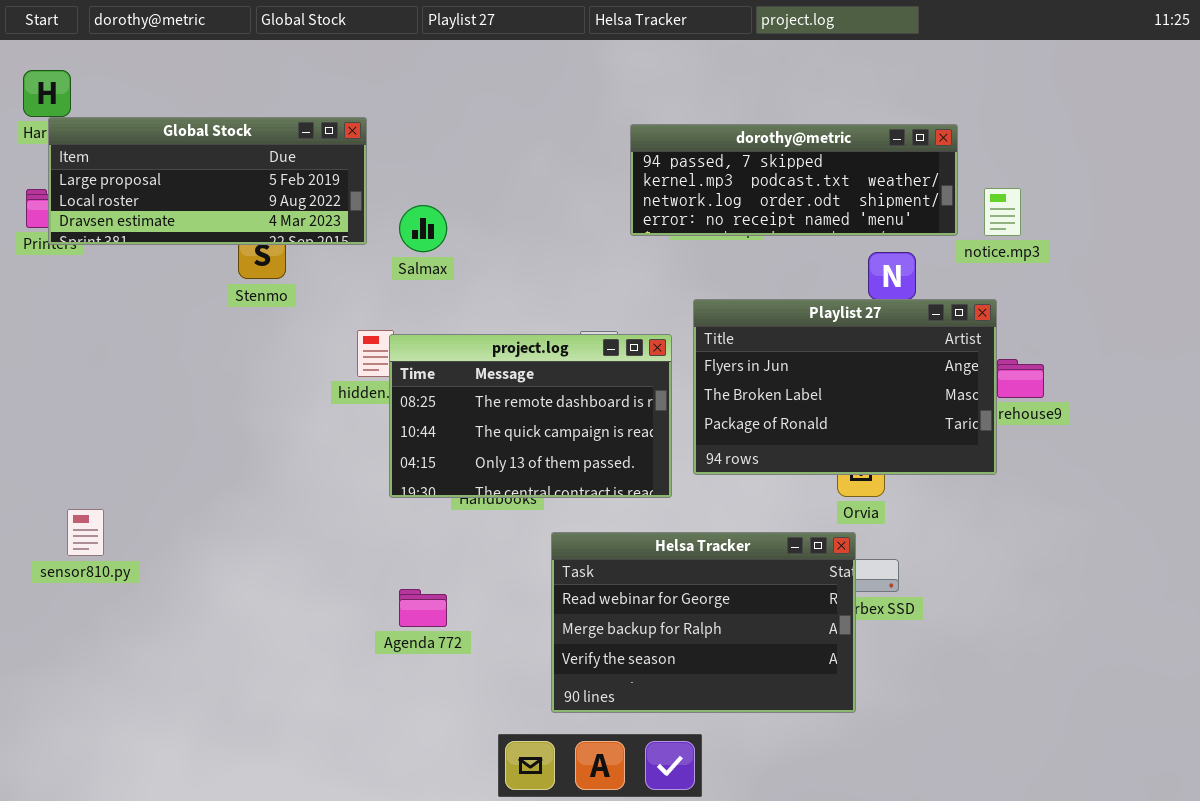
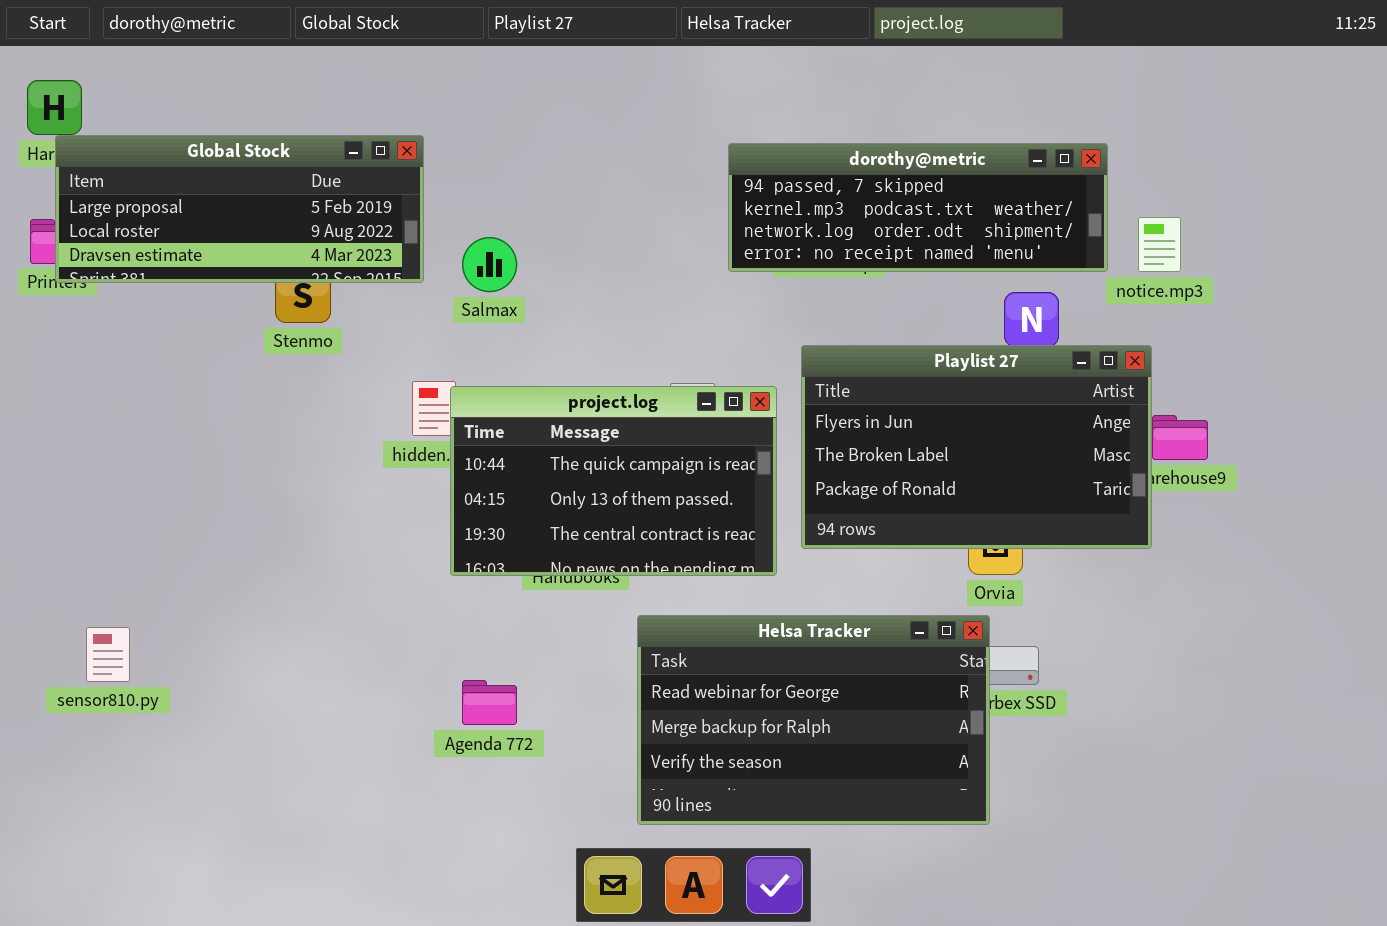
project.log: [389,334,672,498] -> [450,386,777,576], scrolled down 1 row
sensor810.py: [67,509,104,556] -> [86,627,130,682], moved

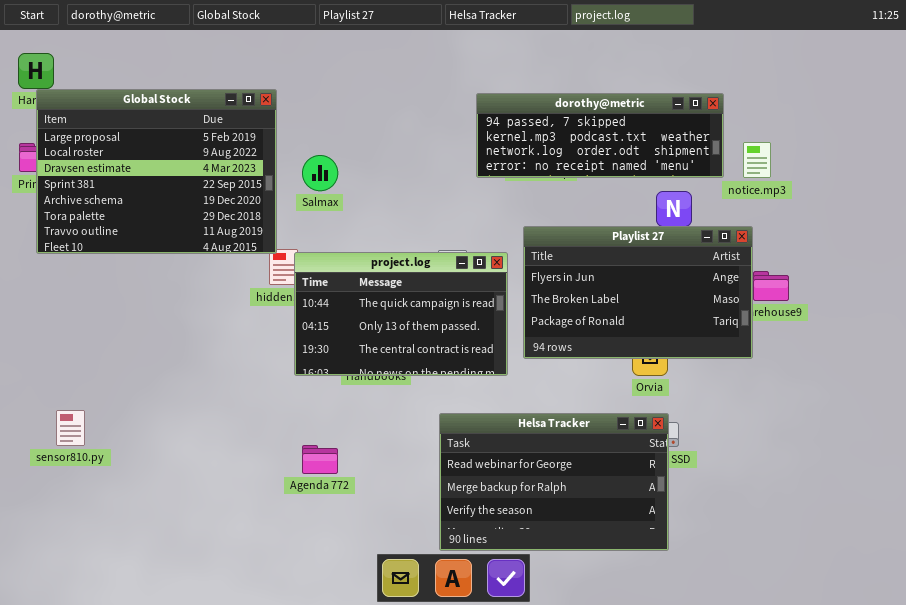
Global Stock: [55,135,424,283] -> [36,89,277,254], resized
Helsa Tracker: [637,615,990,825] -> [439,413,669,551], moved

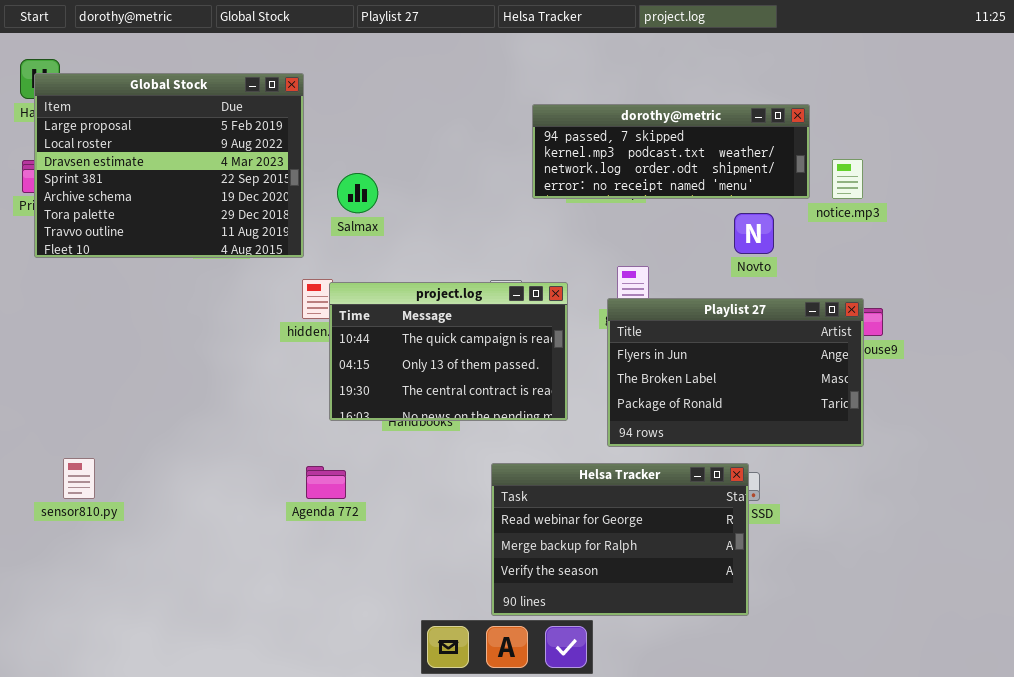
Global Stock: [36,89,277,254] -> [34,73,304,258], moved
Playlist 27: [523,226,753,359] -> [607,298,864,447], moved
Agenda 772: [302,445,338,474] -> [306,466,346,499], moved

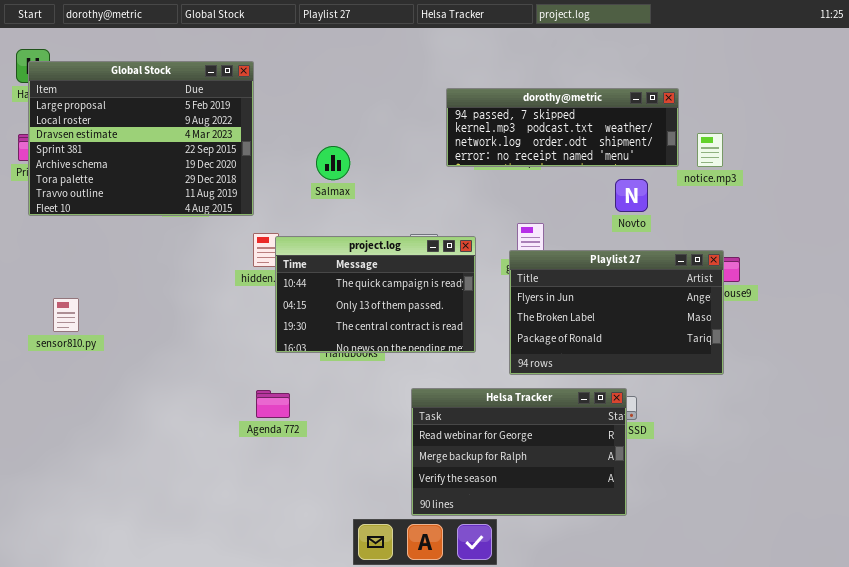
Salmax: [337,173,378,213] -> [316,146,350,180], moved
sensor810.py: [63,458,95,499] -> [53,298,79,332], moved

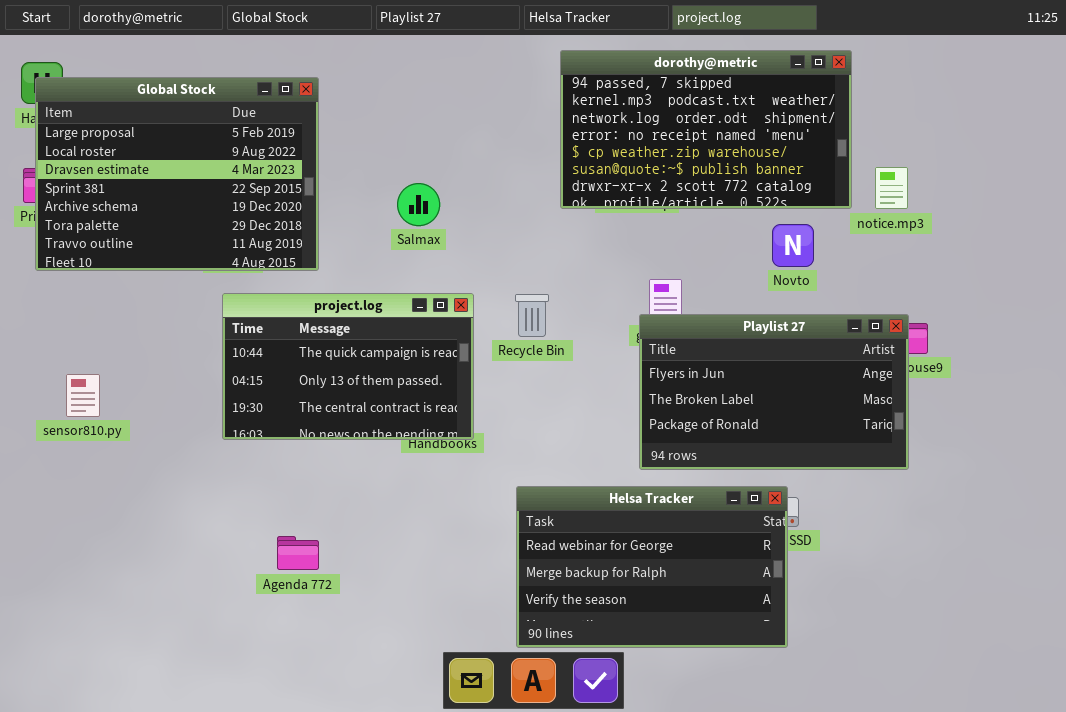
dorothy@metric: [446,88,679,167] -> [560,50,852,209], resized
project.log: [275,236,476,353] -> [222,293,474,440], moved
Agenda 772: [256,390,290,418] -> [277,536,319,570], moved

